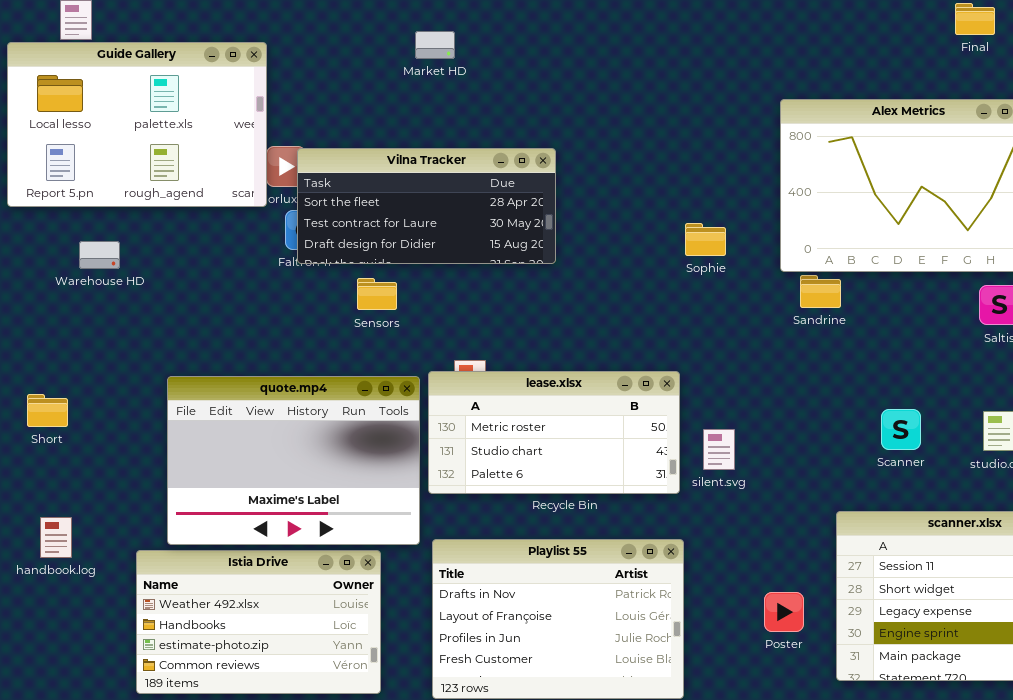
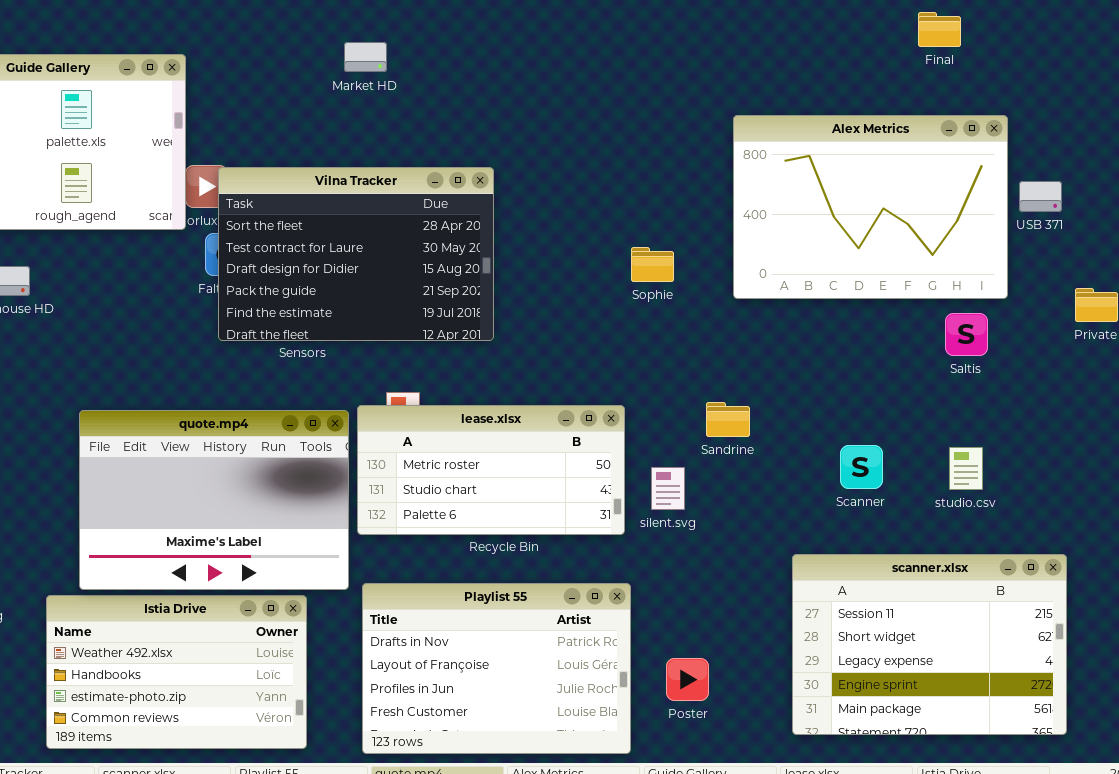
Vilna Tracker: [297,148,556,264] -> [218,167,494,341], resized
Sandrine: [800,275,841,308] -> [706,402,750,437], moved
Poster: [764,592,804,632] -> [666,658,709,701], moved

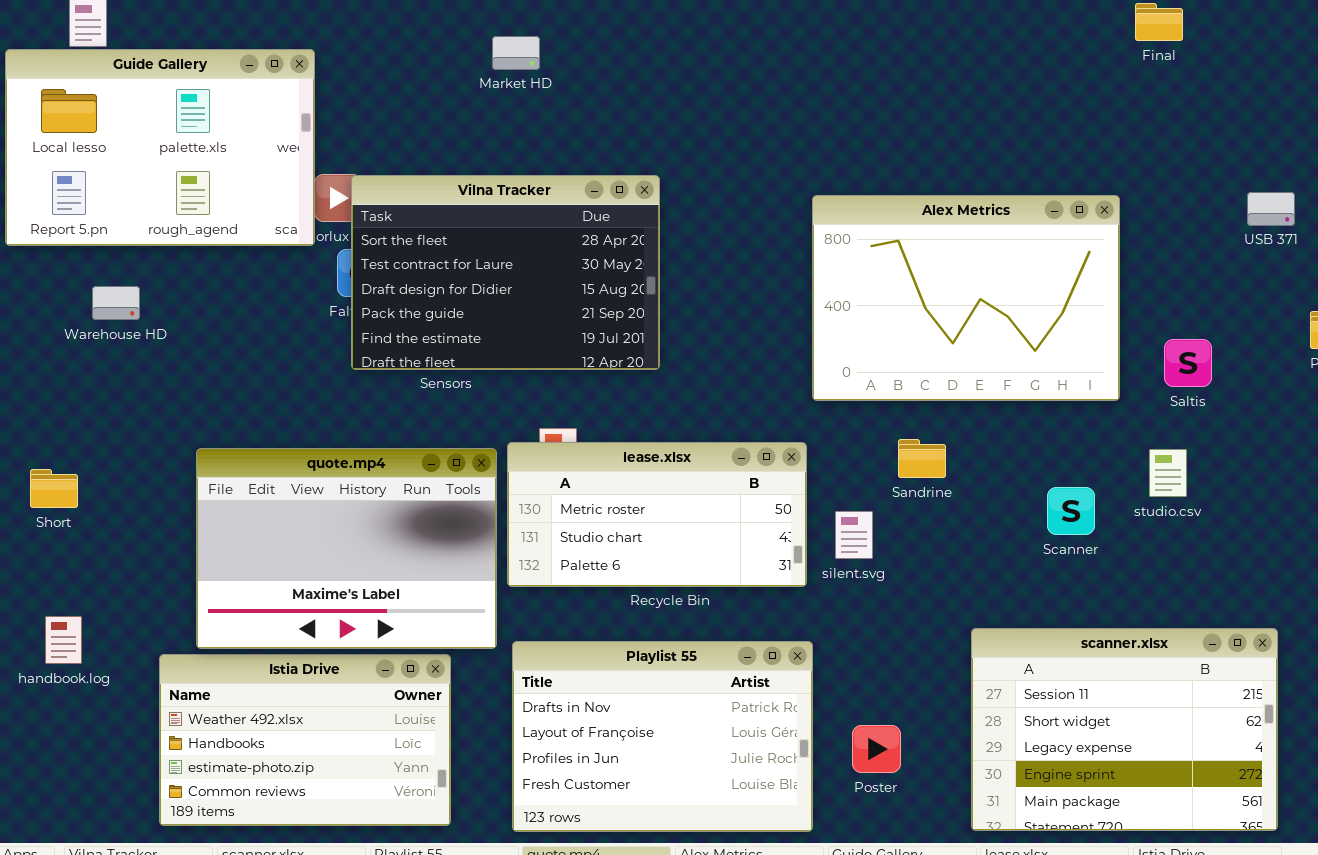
Alex Metrics: [733,115,1008,299] -> [812,195,1120,401], moved
studio.csv: [949,447,983,490] -> [1149,449,1187,497], moved
scanner.xlsx: [792,554,1067,735] -> [971,628,1278,831], moved

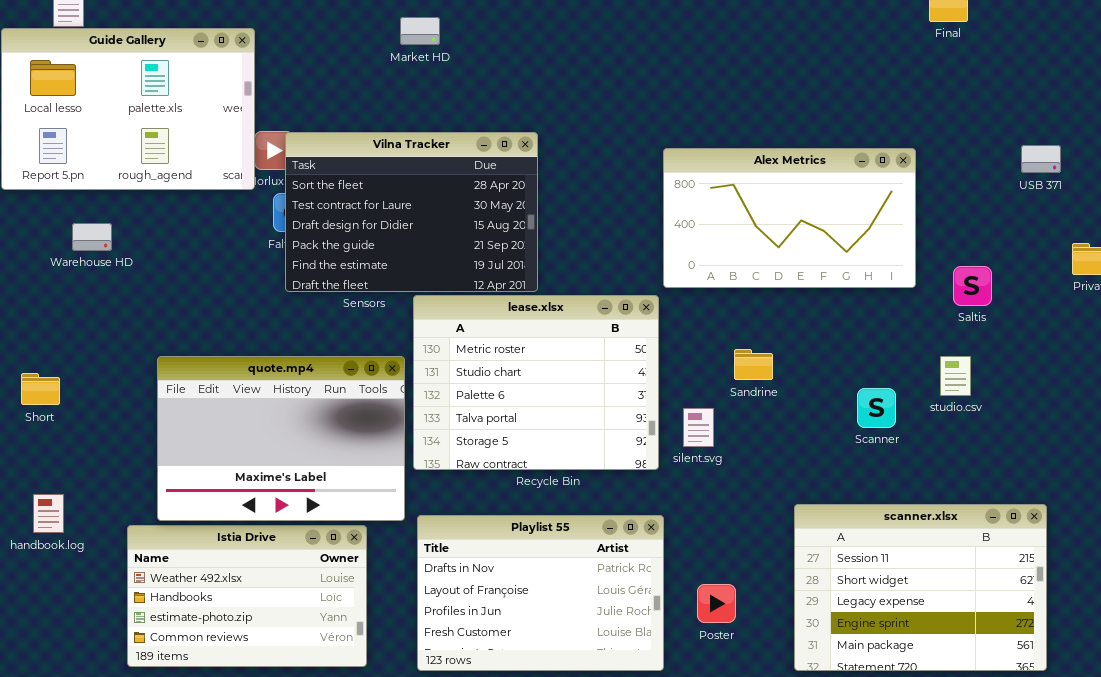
Alex Metrics: [812,195,1120,401] -> [663,148,916,288], resized
lease.xlsx: [507,442,807,587] -> [413,295,659,470], resized

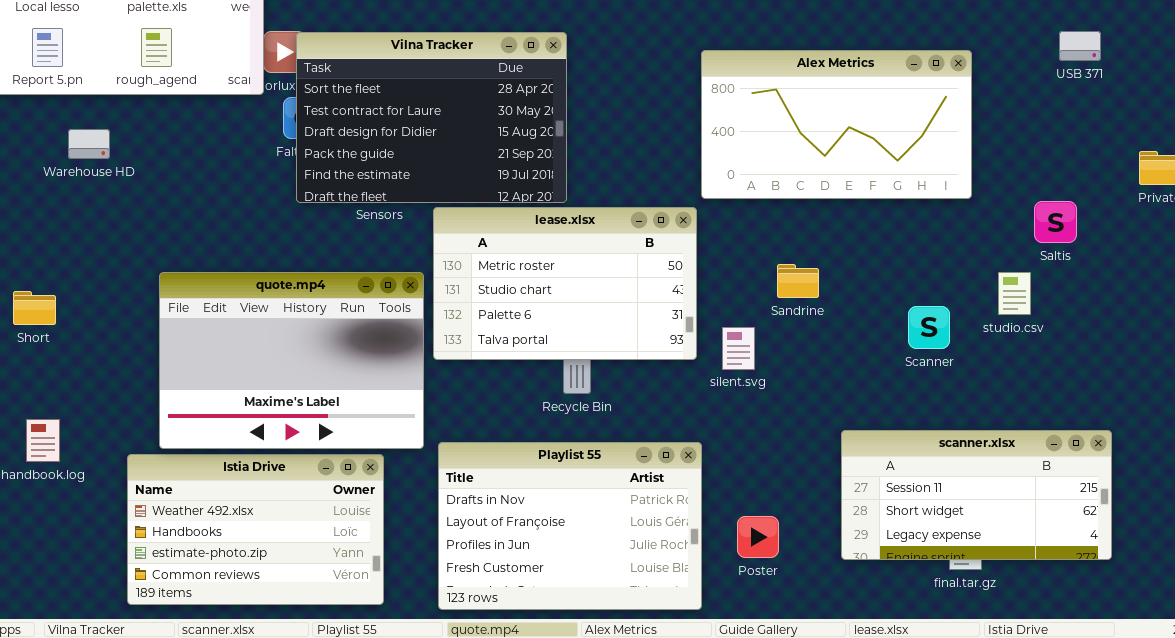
USB 371: [1021,145,1061,173] -> [1059,31,1101,61], moved
Saltis: [953,266,992,306] -> [1034,201,1077,243], moved
lease.xlsx: [413,295,659,470] -> [433,207,697,360], resized
scanner.xlsx: [794,504,1047,671] -> [841,430,1112,560], resized

